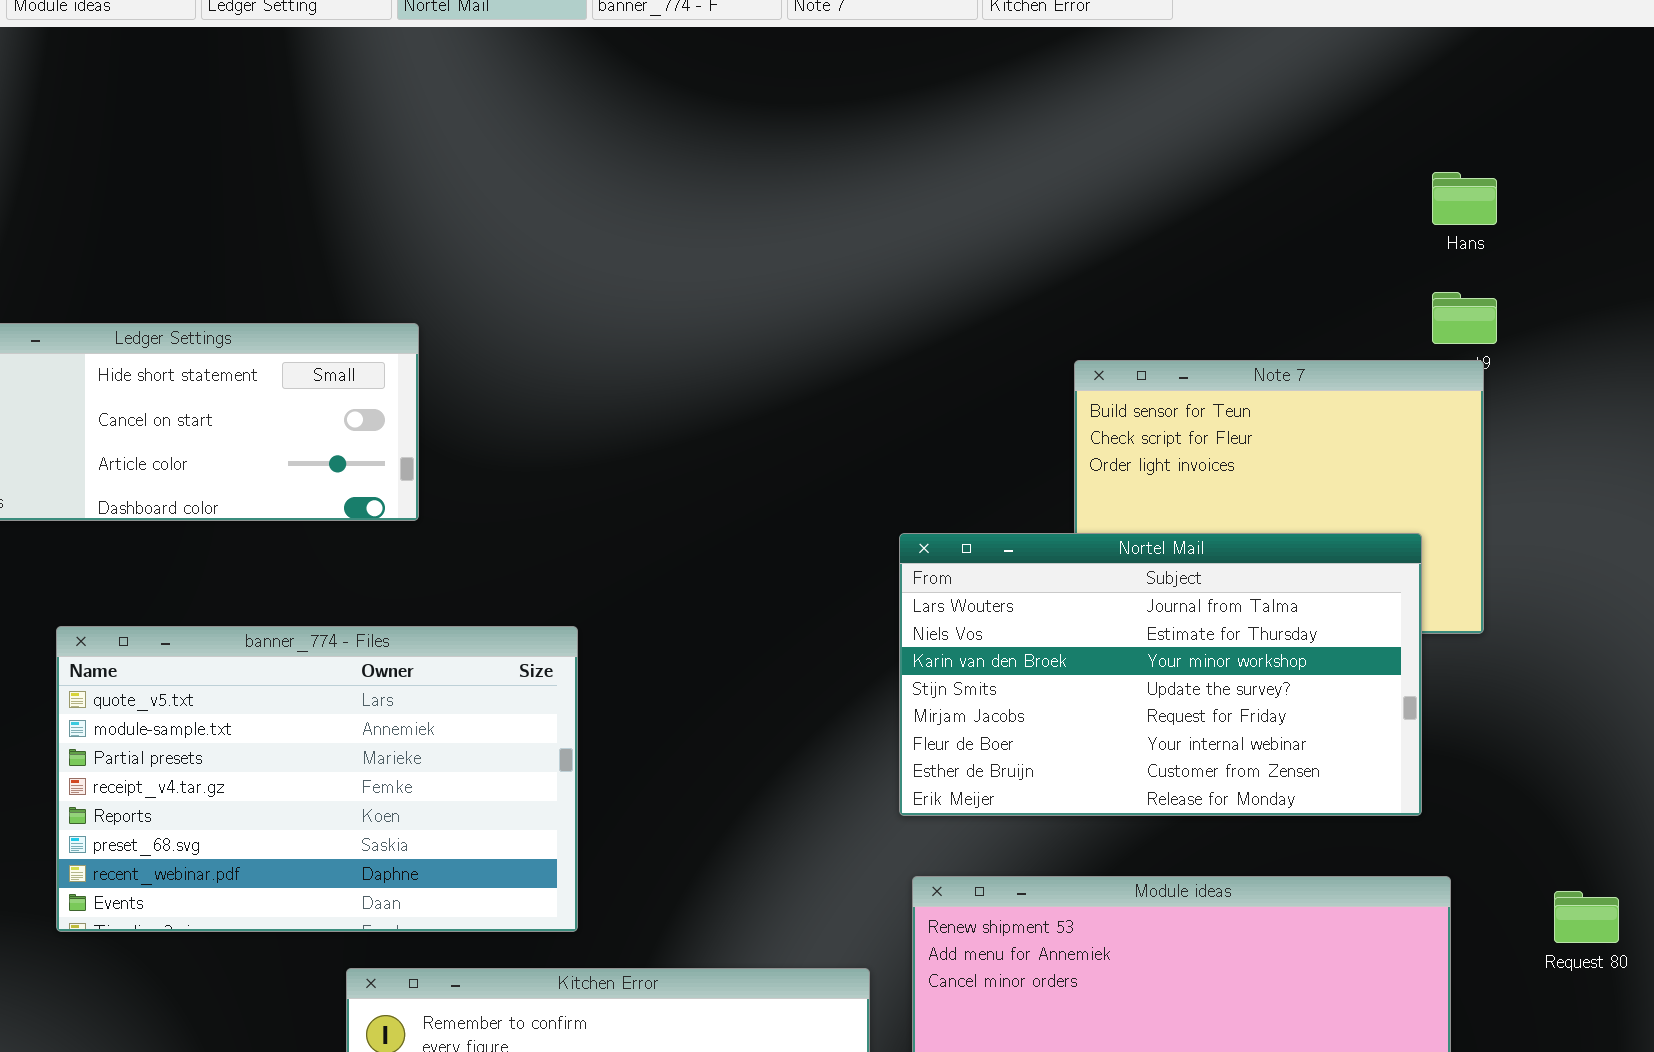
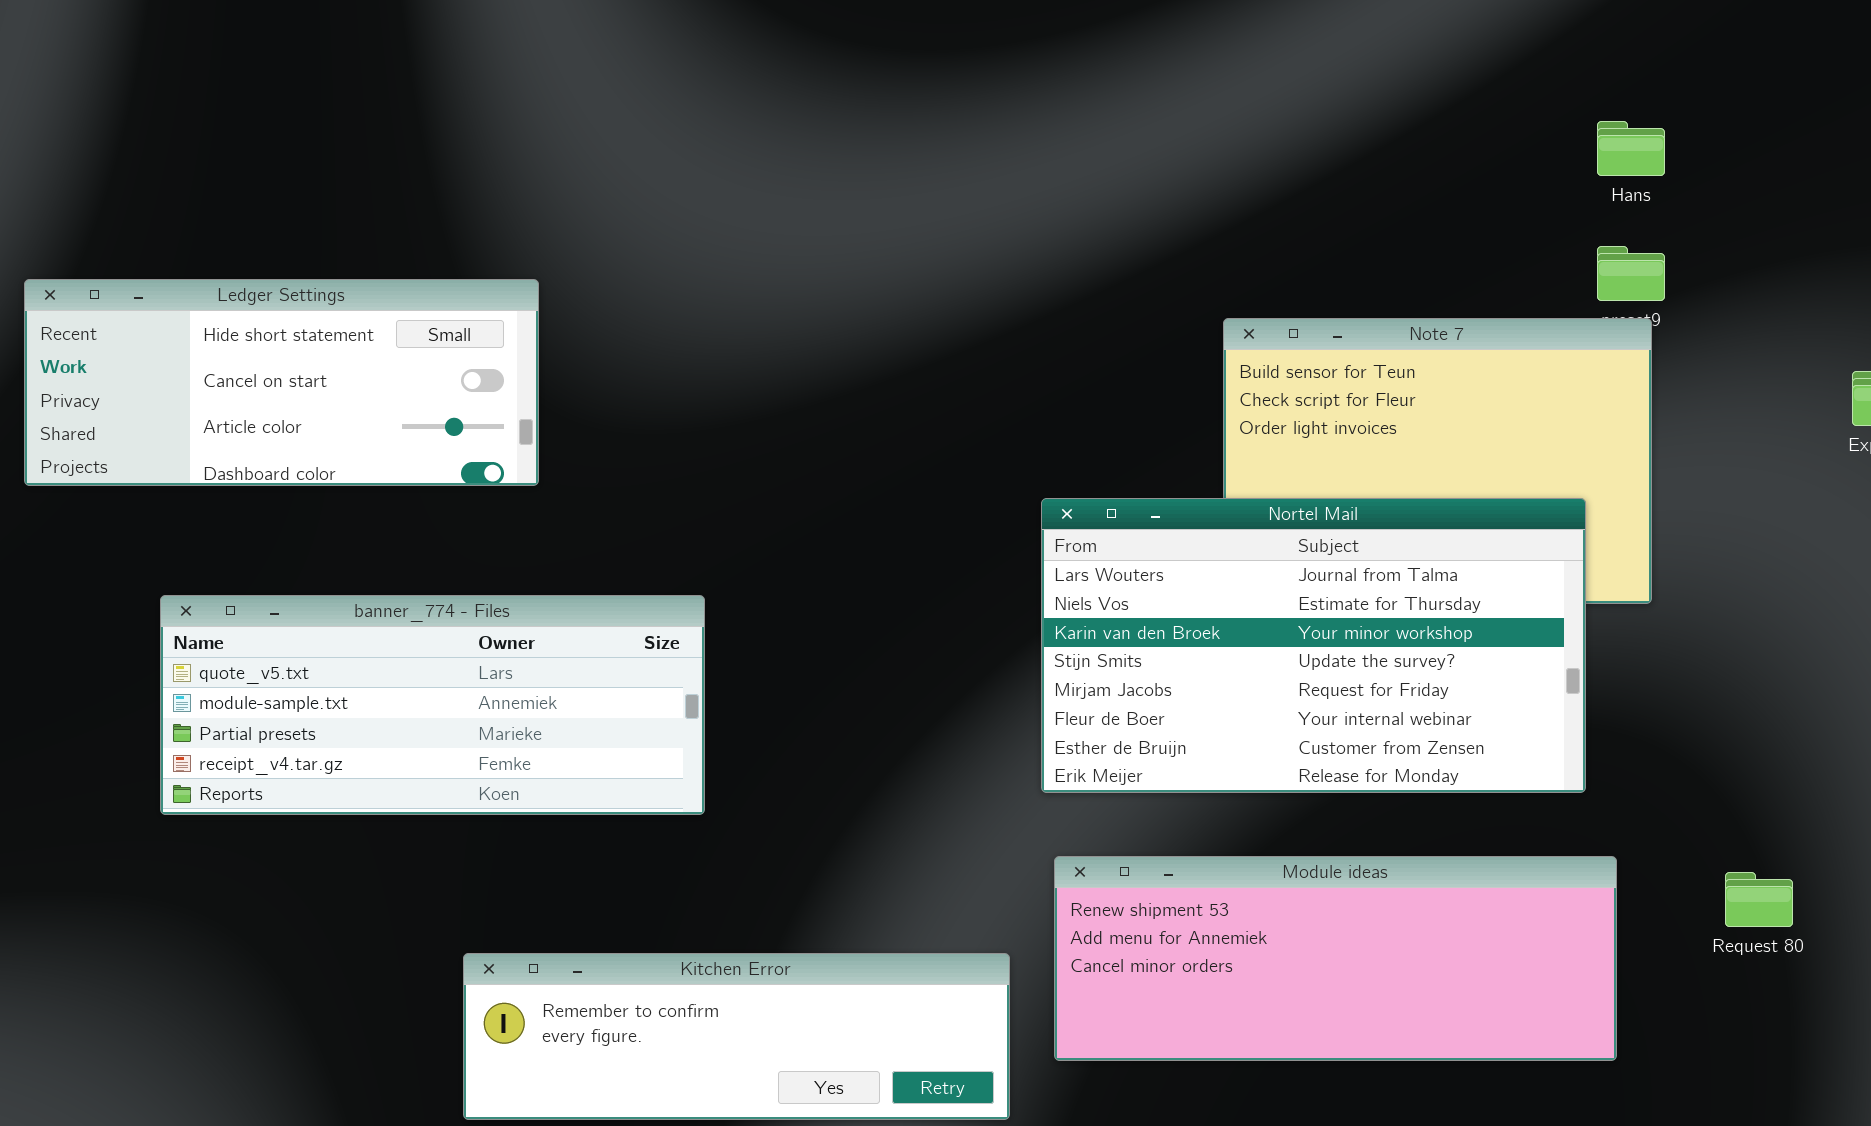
banner_774 - Files: [56,626,578,932] -> [160,595,705,815], resized

